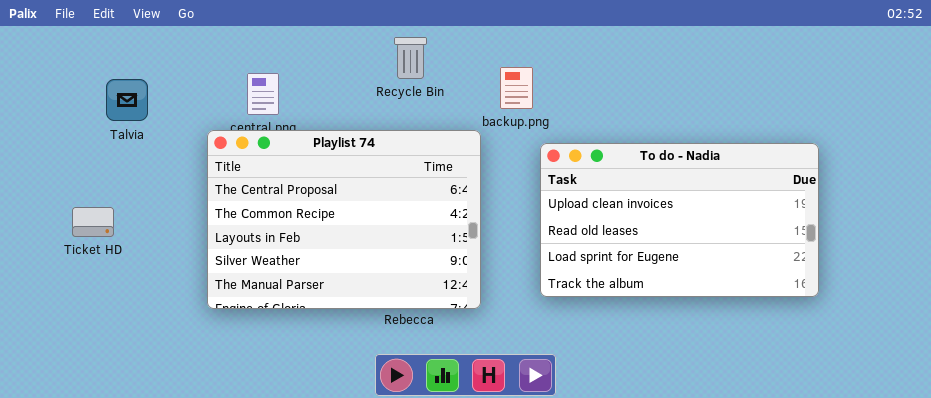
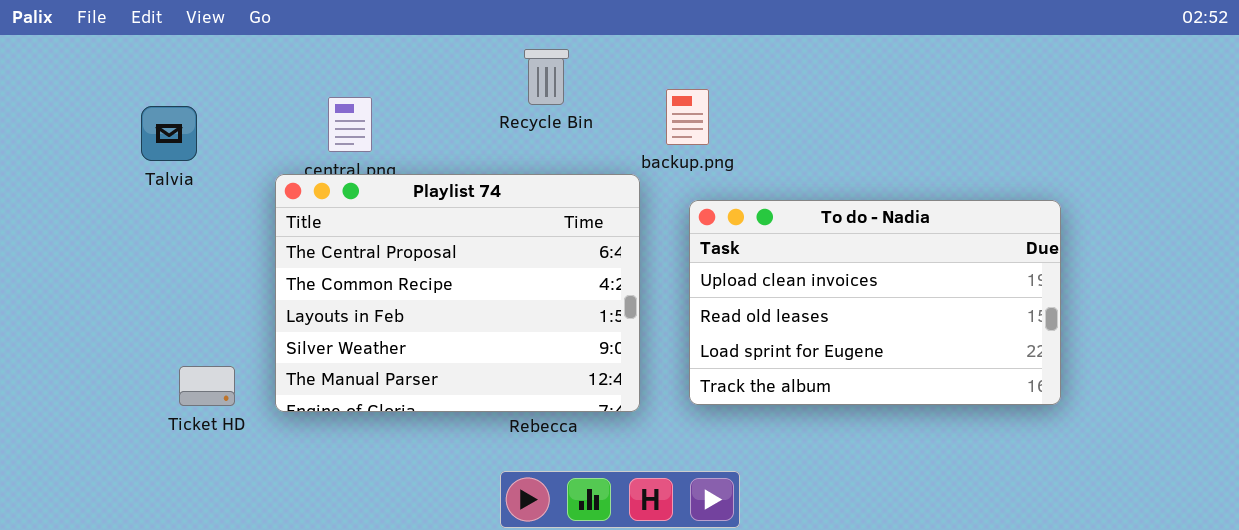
To do - Nadia: [540,143,819,297] -> [689,200,1061,405], moved
Ticket HD: [72,207,114,237] -> [179,366,235,406], moved

